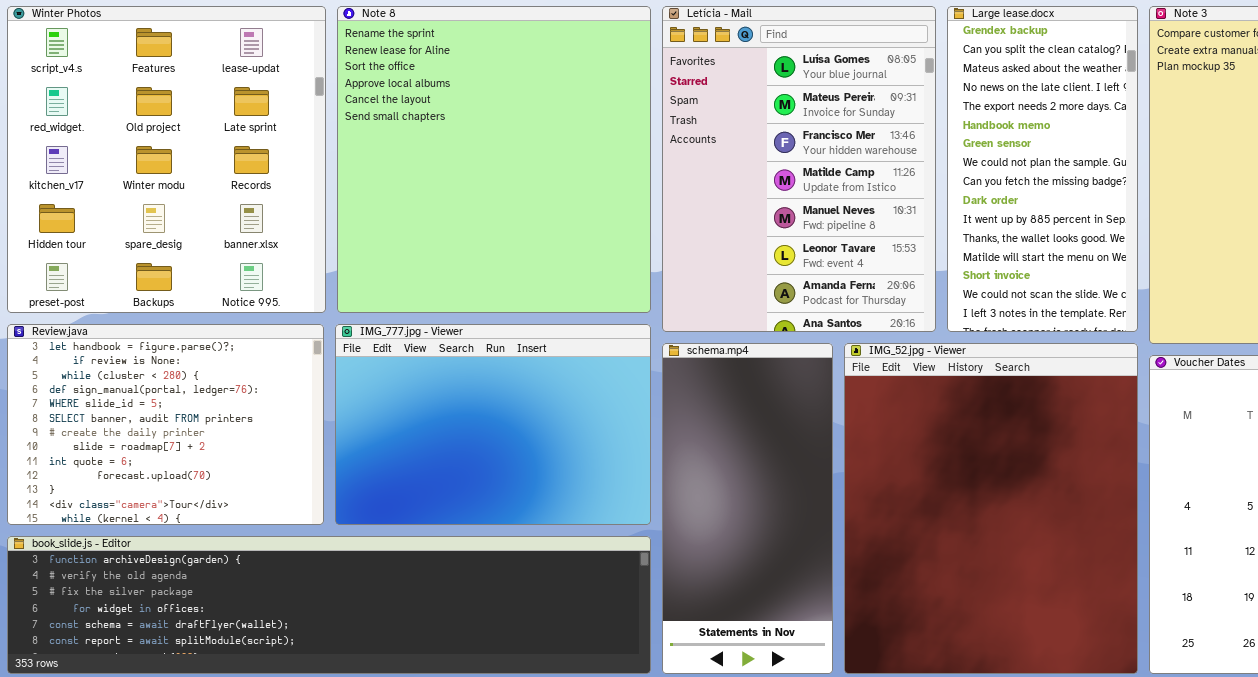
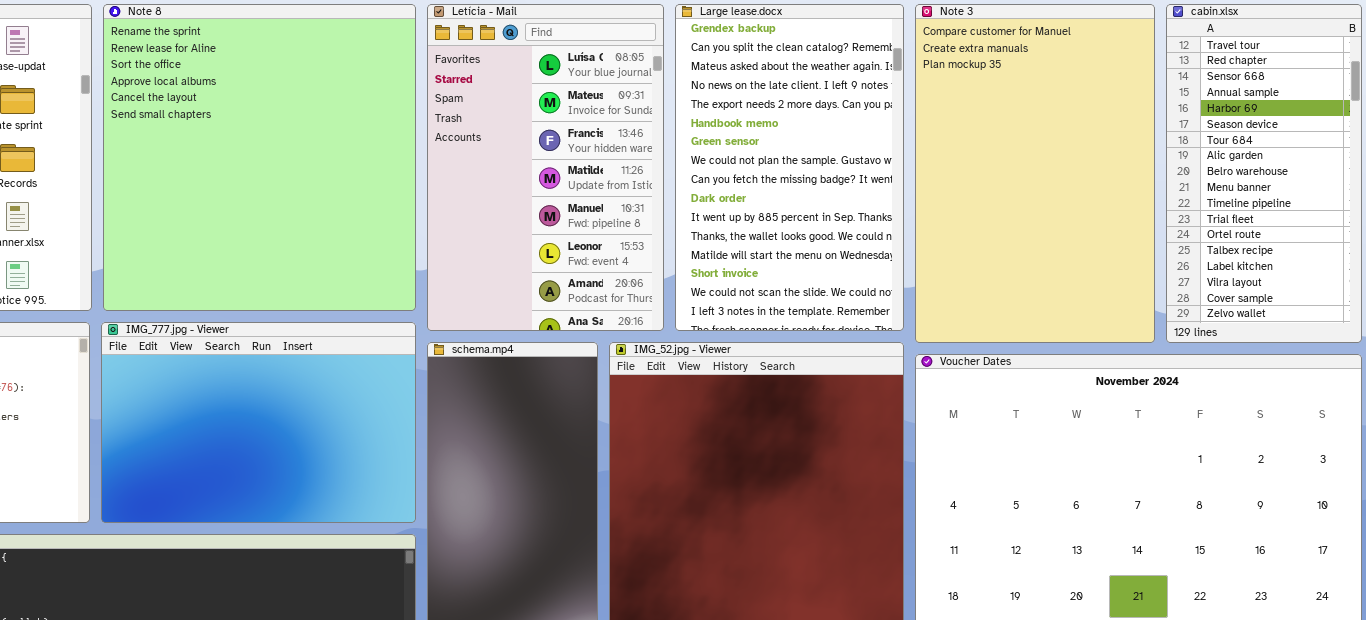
Letícia - Mail: [662,6,936,332] -> [427,4,664,331], resized
Large lease.docx: [947,6,1138,332] -> [675,4,904,331], resized

